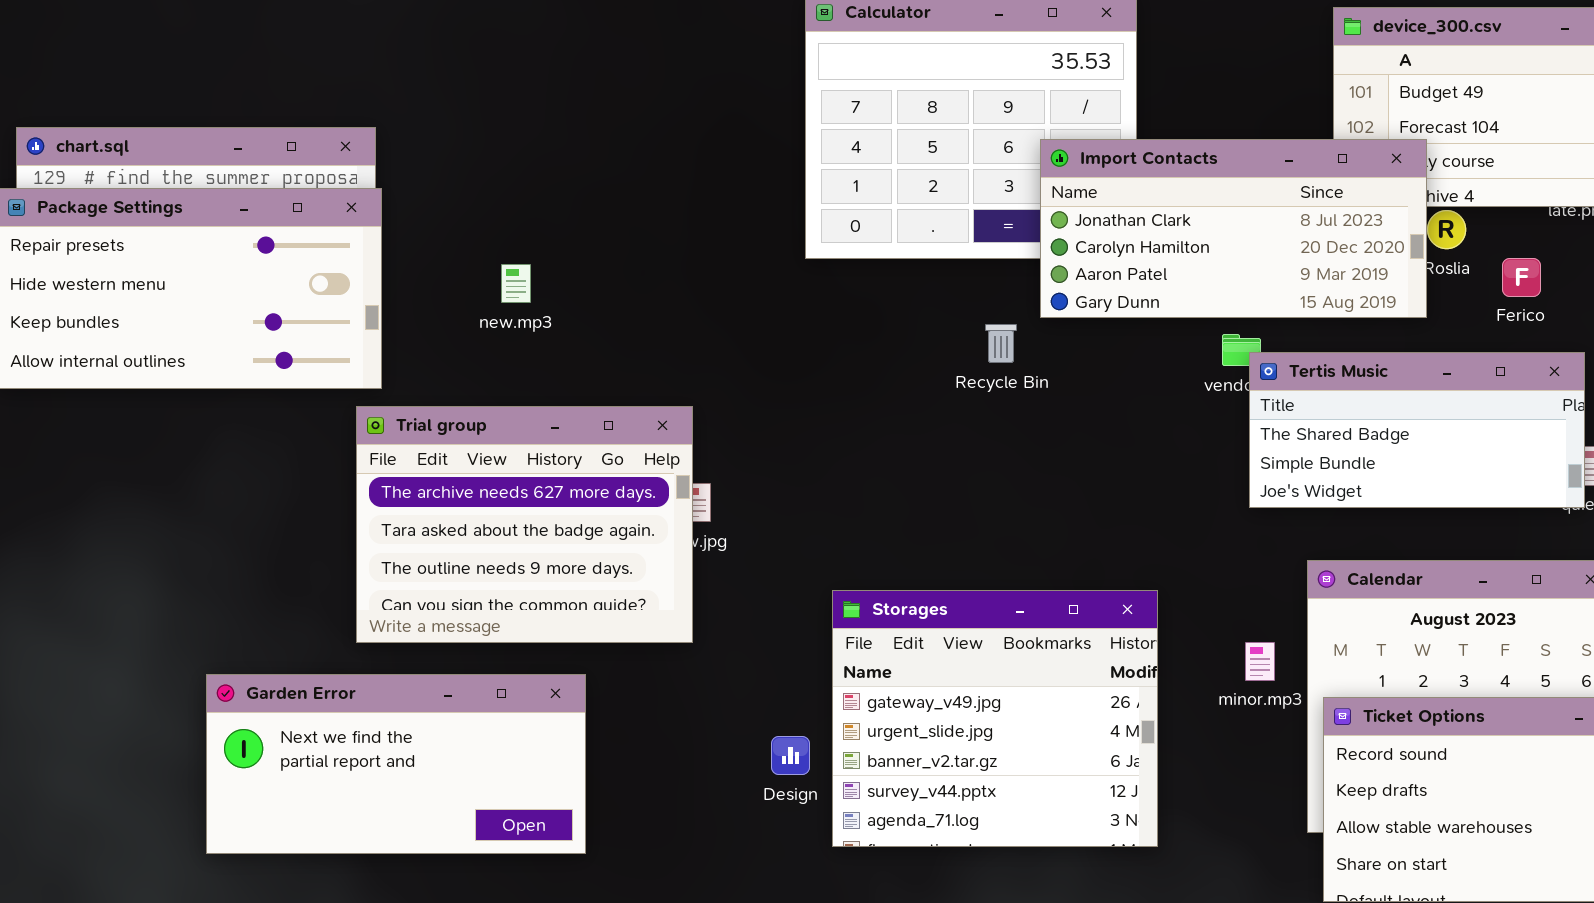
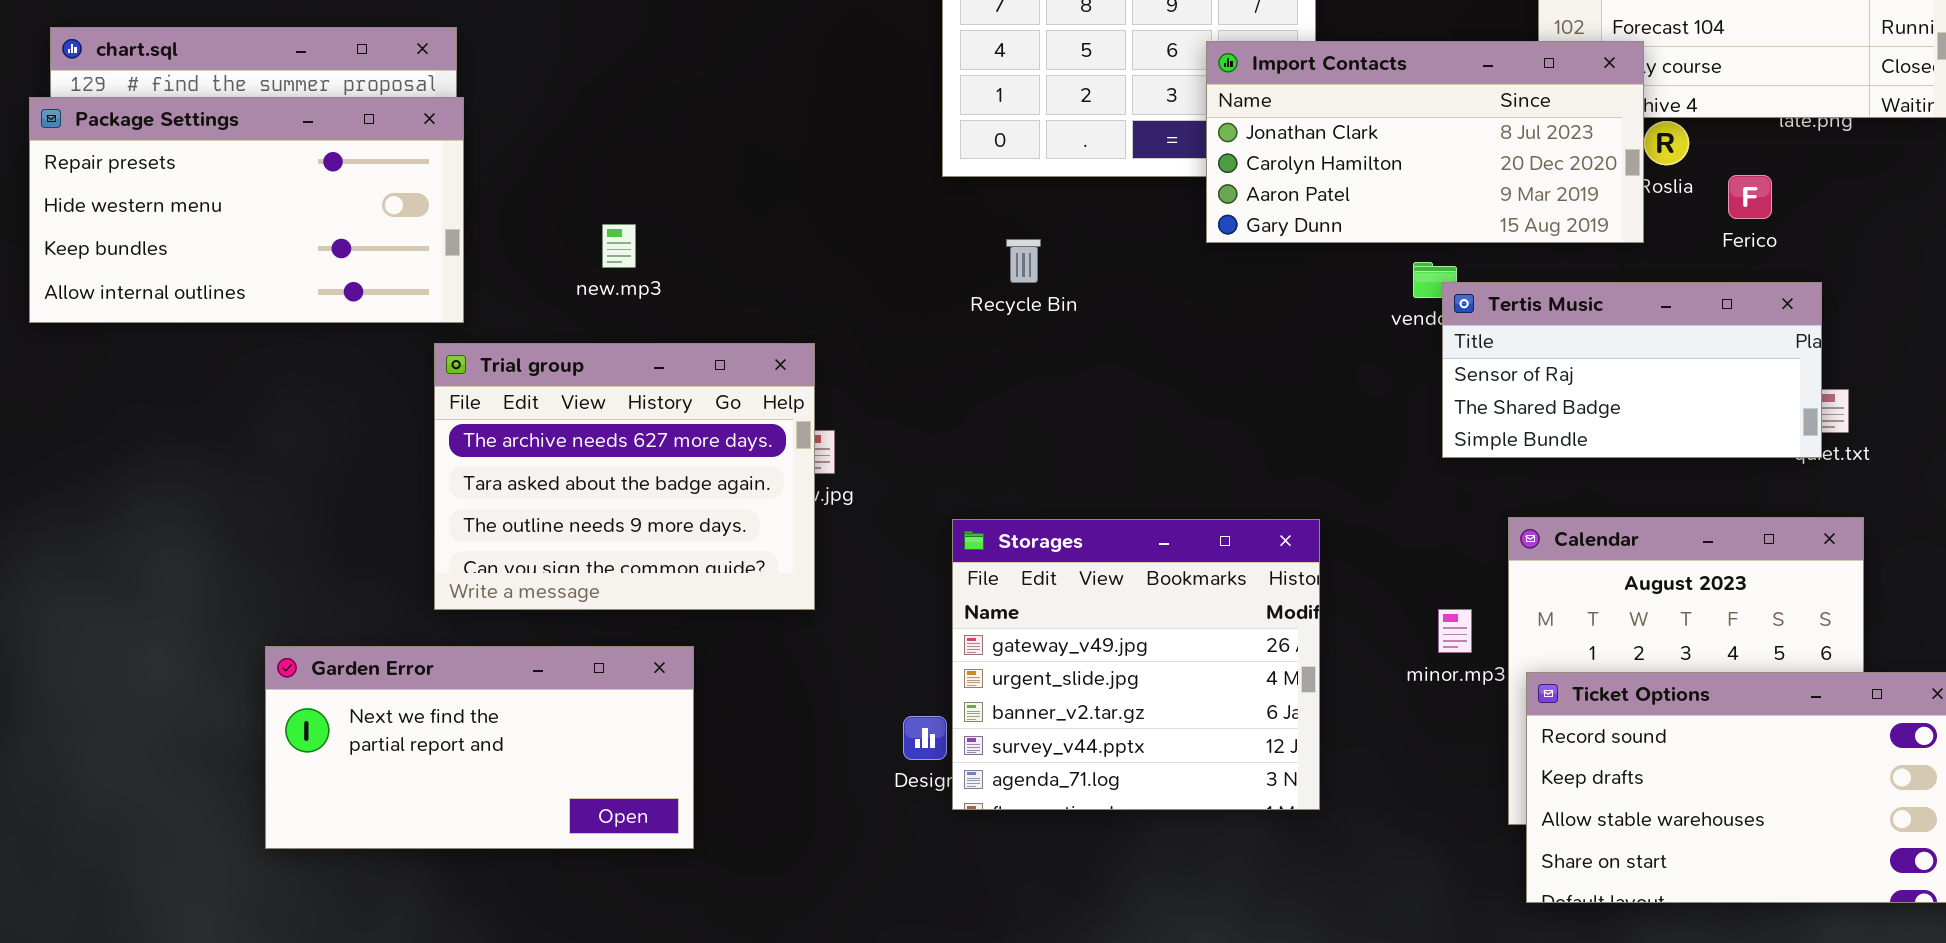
new.mp3: [501,264,531,303] -> [602,224,636,268], moved
Recycle Bin: [985,324,1017,363] -> [1006,239,1041,283], moved
Tertis Music: [1249,352,1585,508] -> [1442,282,1822,458], scrolled up 1 row
Storages: [832,590,1158,847] -> [952,519,1320,810], moved

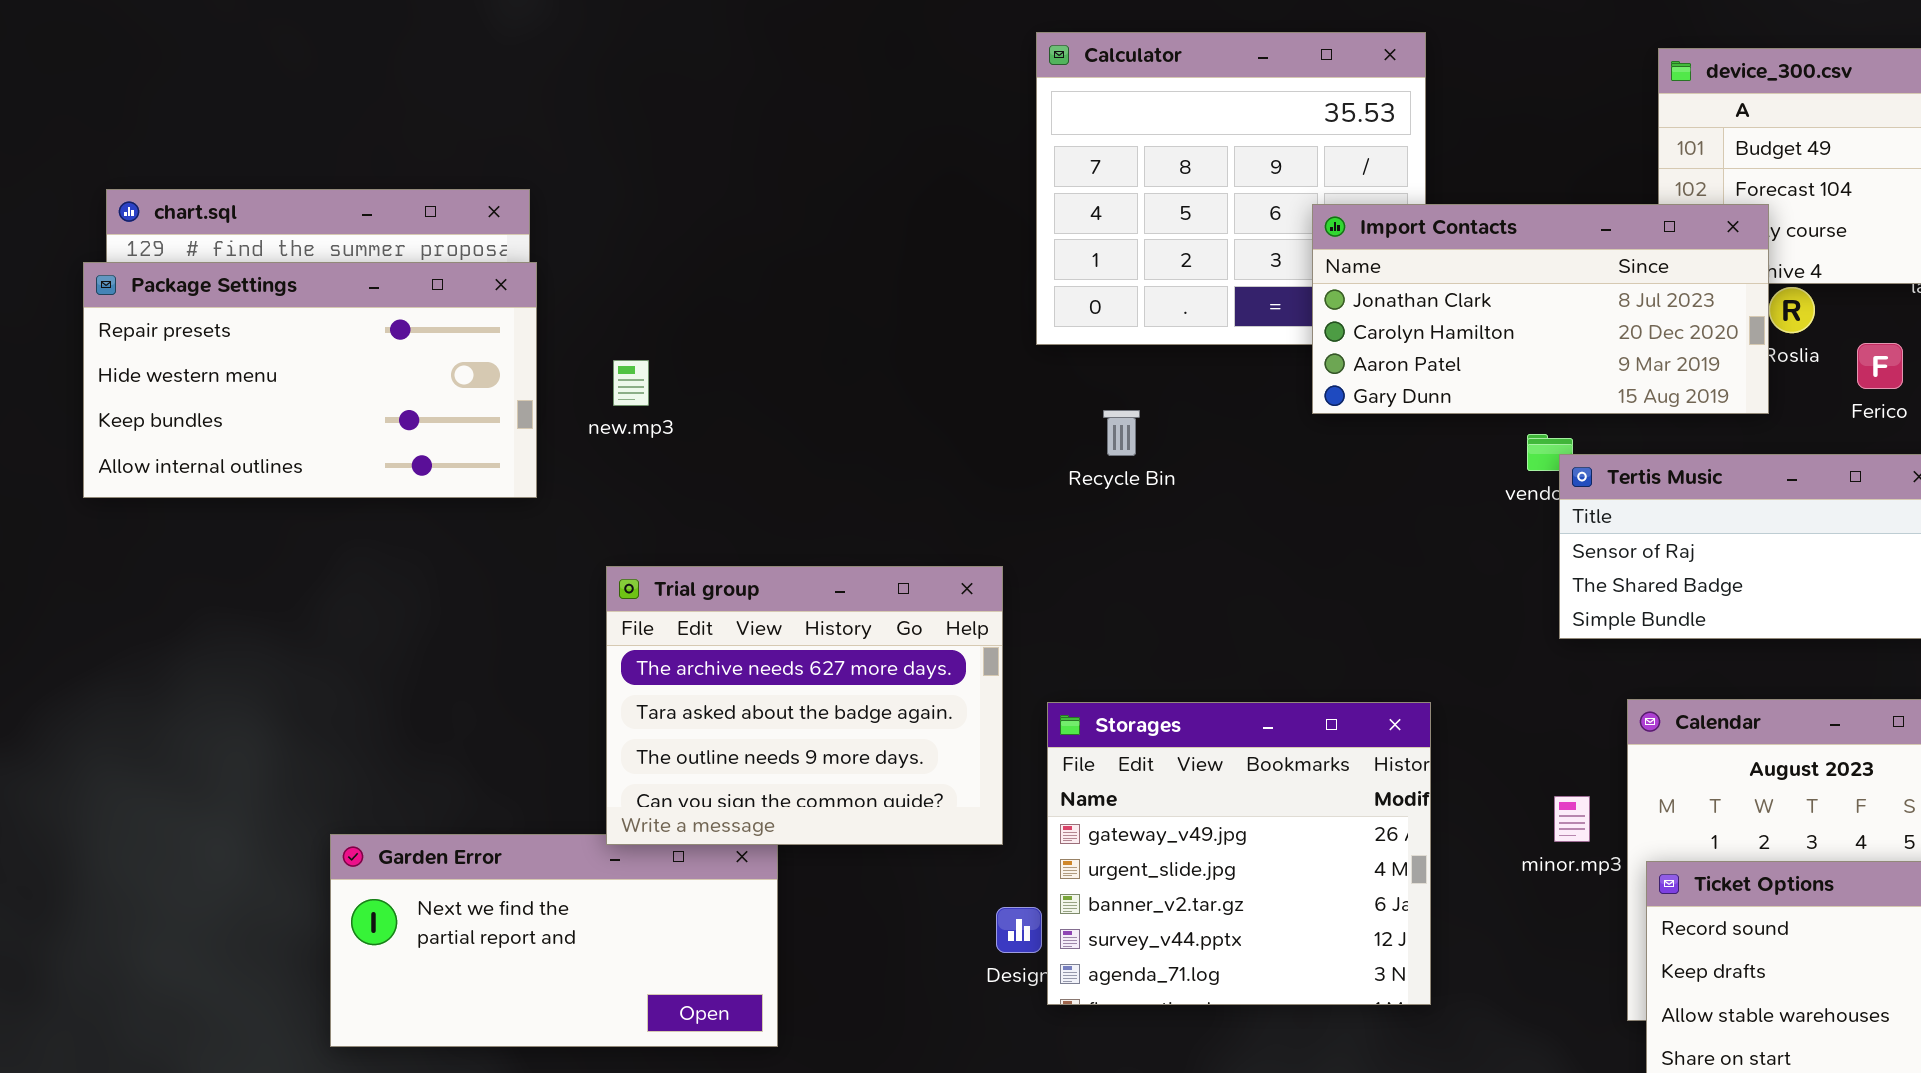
new.mp3: [602,224,636,268] -> [613,360,649,406], moved
Trial group: [434,343,815,610] -> [606,566,1003,845], moved

